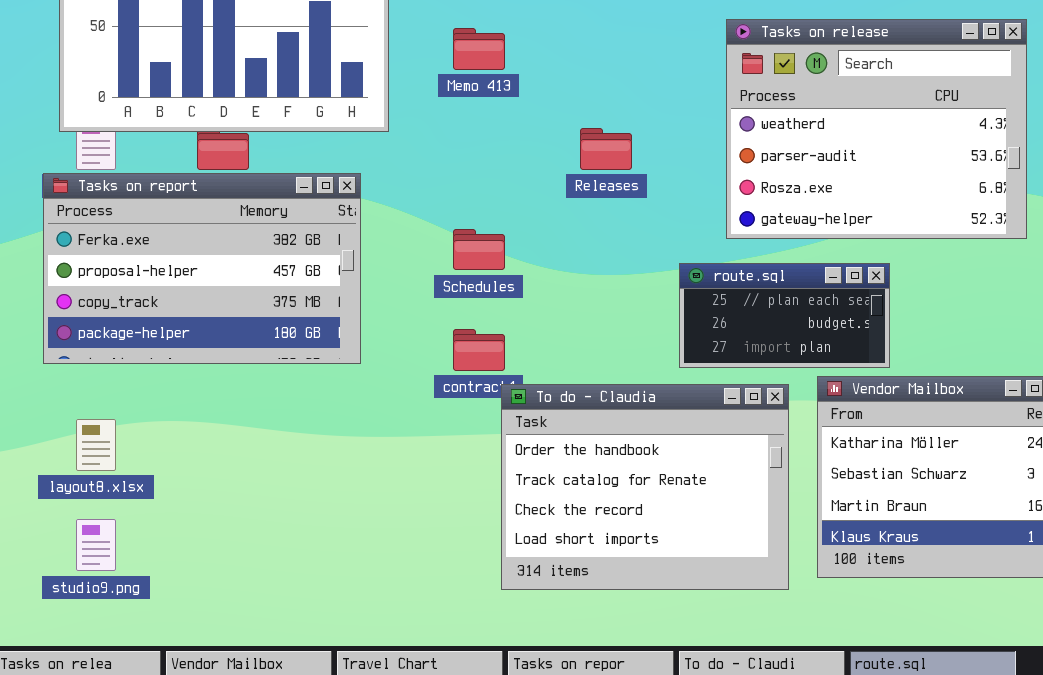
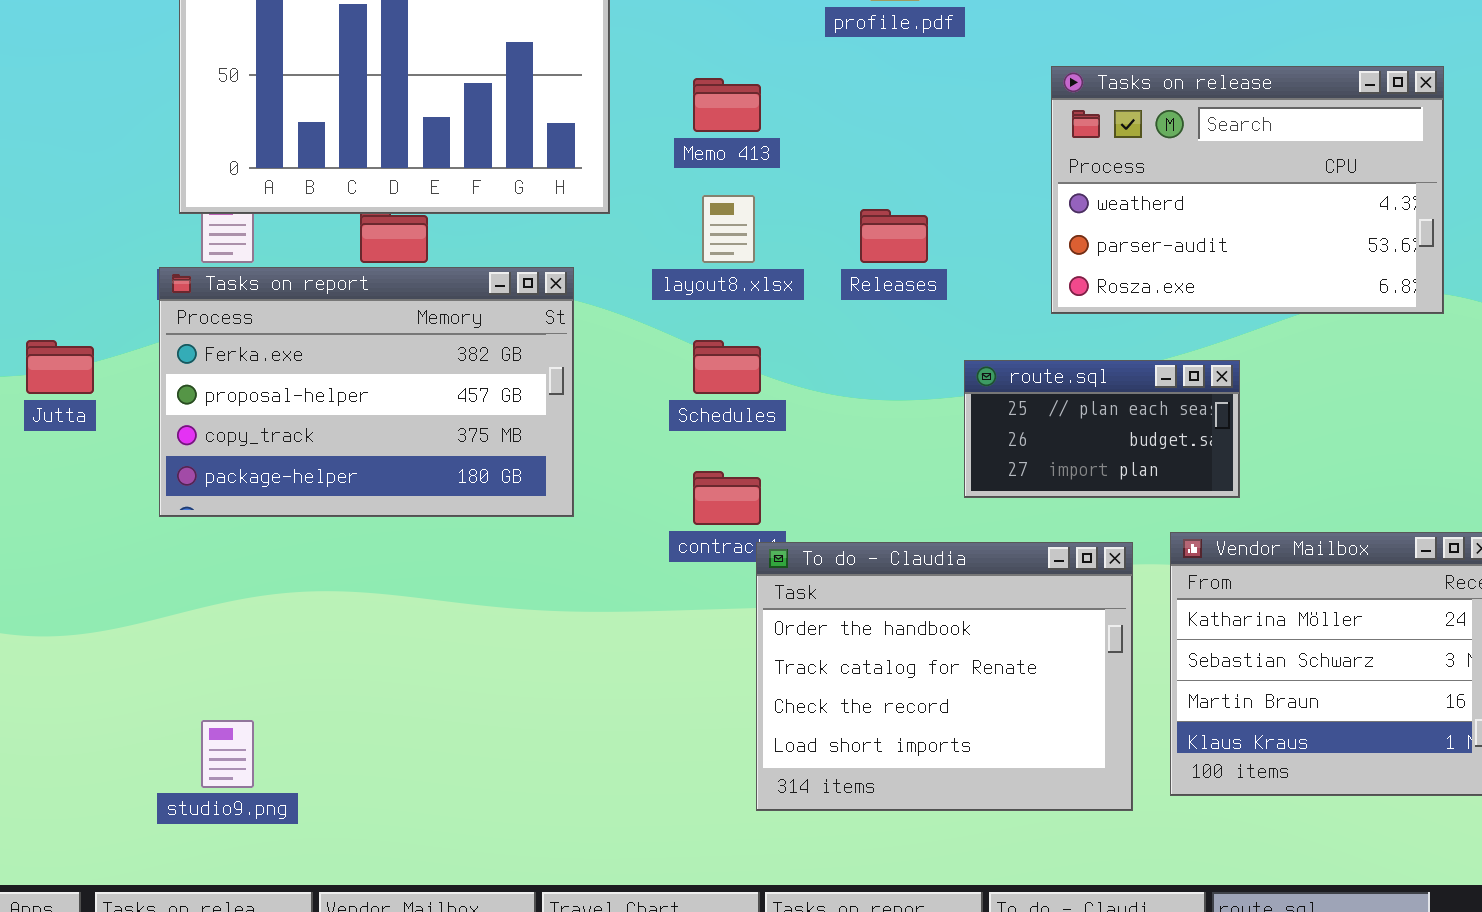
Tasks on release: [726,19,1027,239] -> [1051,66,1444,314], resized
route.sql: [679,263,890,368] -> [964,360,1240,498], moved
layout8.xlsx: [76,419,116,471] -> [702,195,755,263], moved

